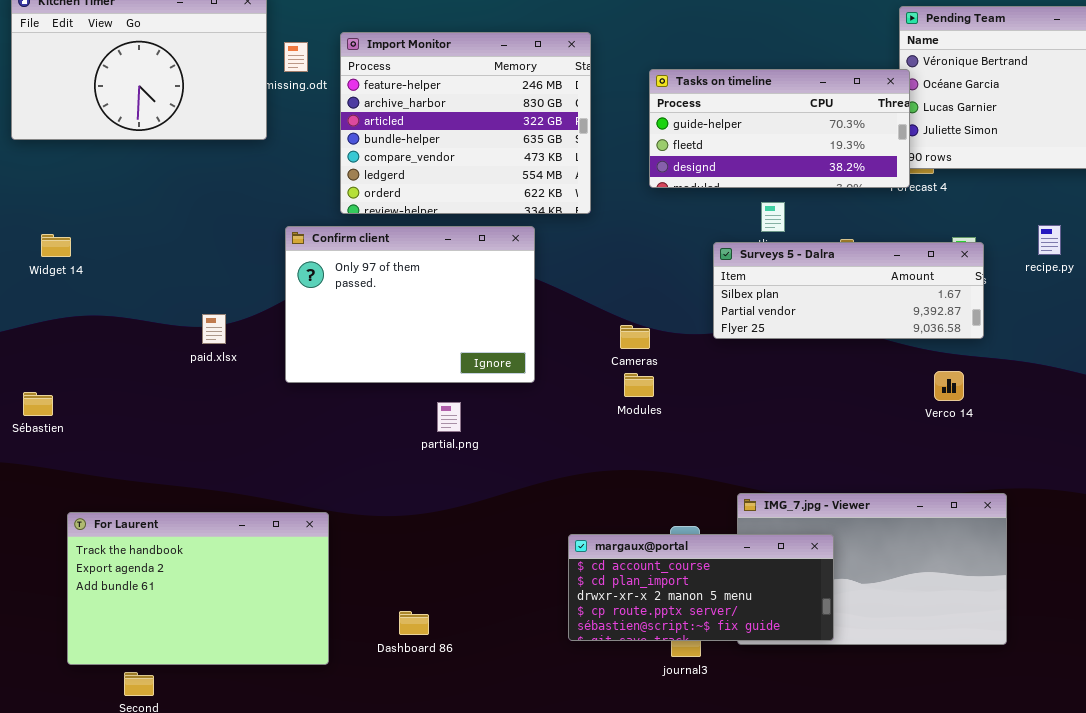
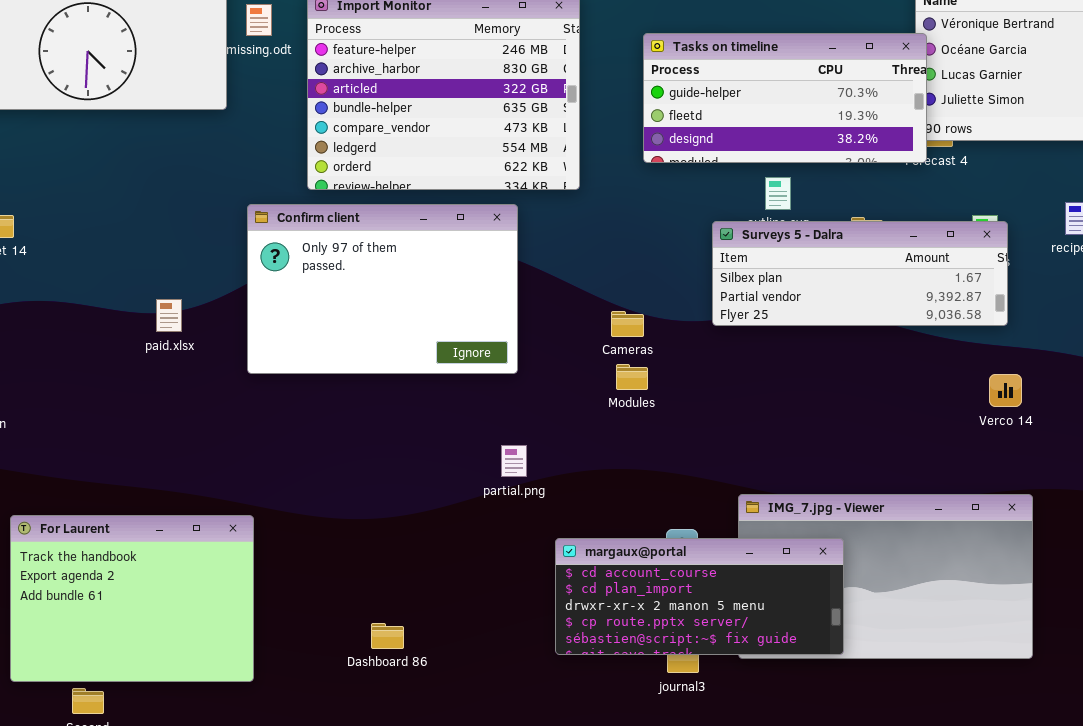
Verco 14: [934,371,964,401] -> [989,374,1022,407], moved
partial.png: [437,402,461,432] -> [501,445,527,477], moved
For Laurent: [67,512,329,665] -> [10,515,254,682], resized

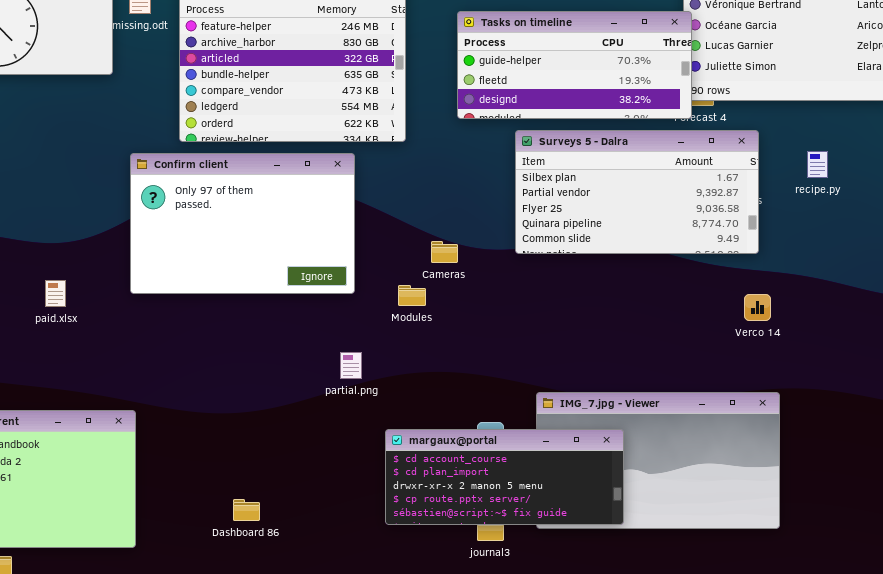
Surveys 5 - Dalra: [712,221,1008,326] -> [515,130,759,254], resized
paid.xlsx: [156,299,182,332] -> [45,280,66,307], moved
Modules: [616,364,648,390] -> [398,285,426,306], moved

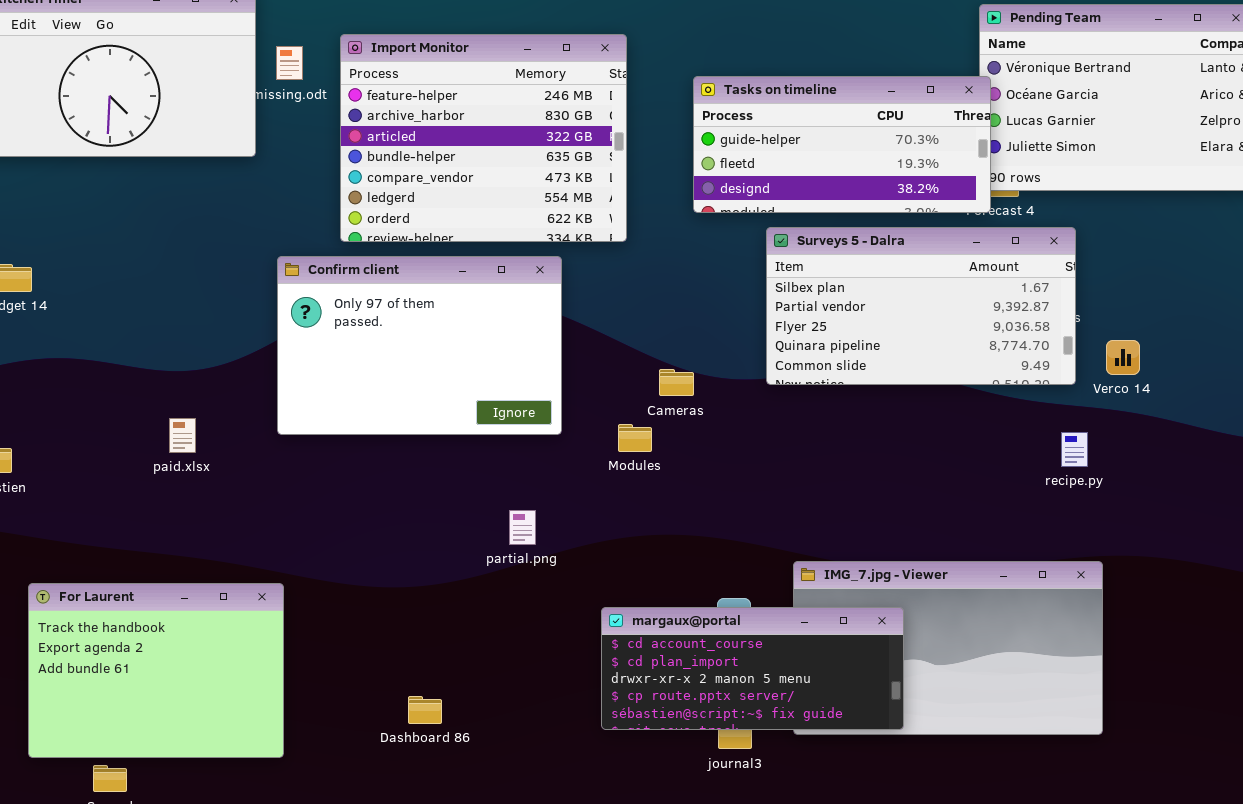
recipe.py: [807,151,828,178] -> [1061,432,1088,467], moved
Verco 14: [744,294,771,321] -> [1106,340,1140,375], moved
partial.png: [340,352,362,379] -> [509,510,536,545], moved

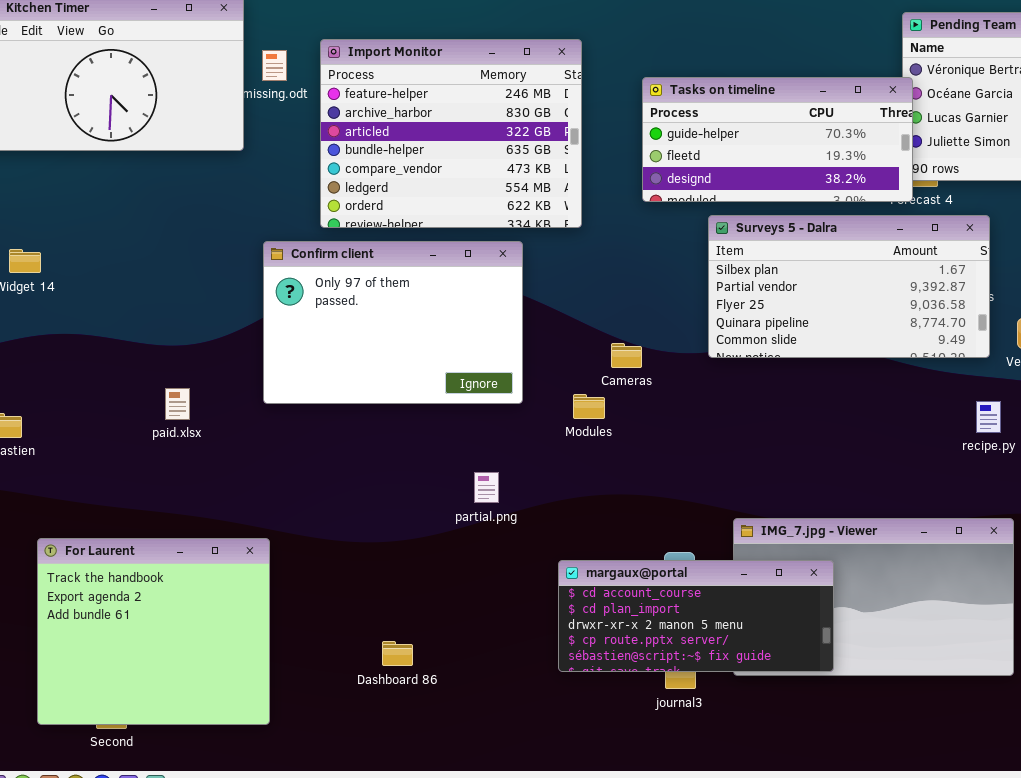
For Laurent: [28,583,284,758] -> [37,538,270,725], resized

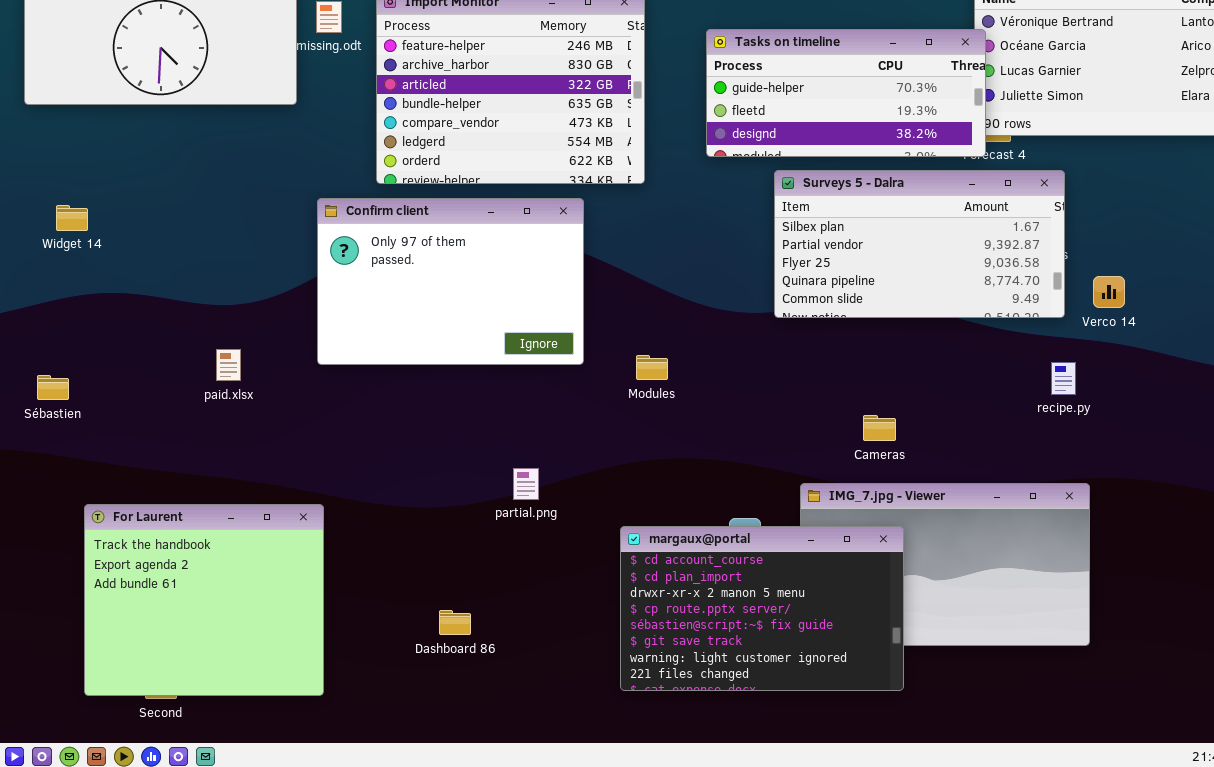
Cameras: [611,343,642,368] -> [863,415,896,441], moved
partial.png: [474,472,499,503] -> [513,468,539,500], moved
margaux@portal: [558,560,834,672] -> [620,526,904,691], resized

